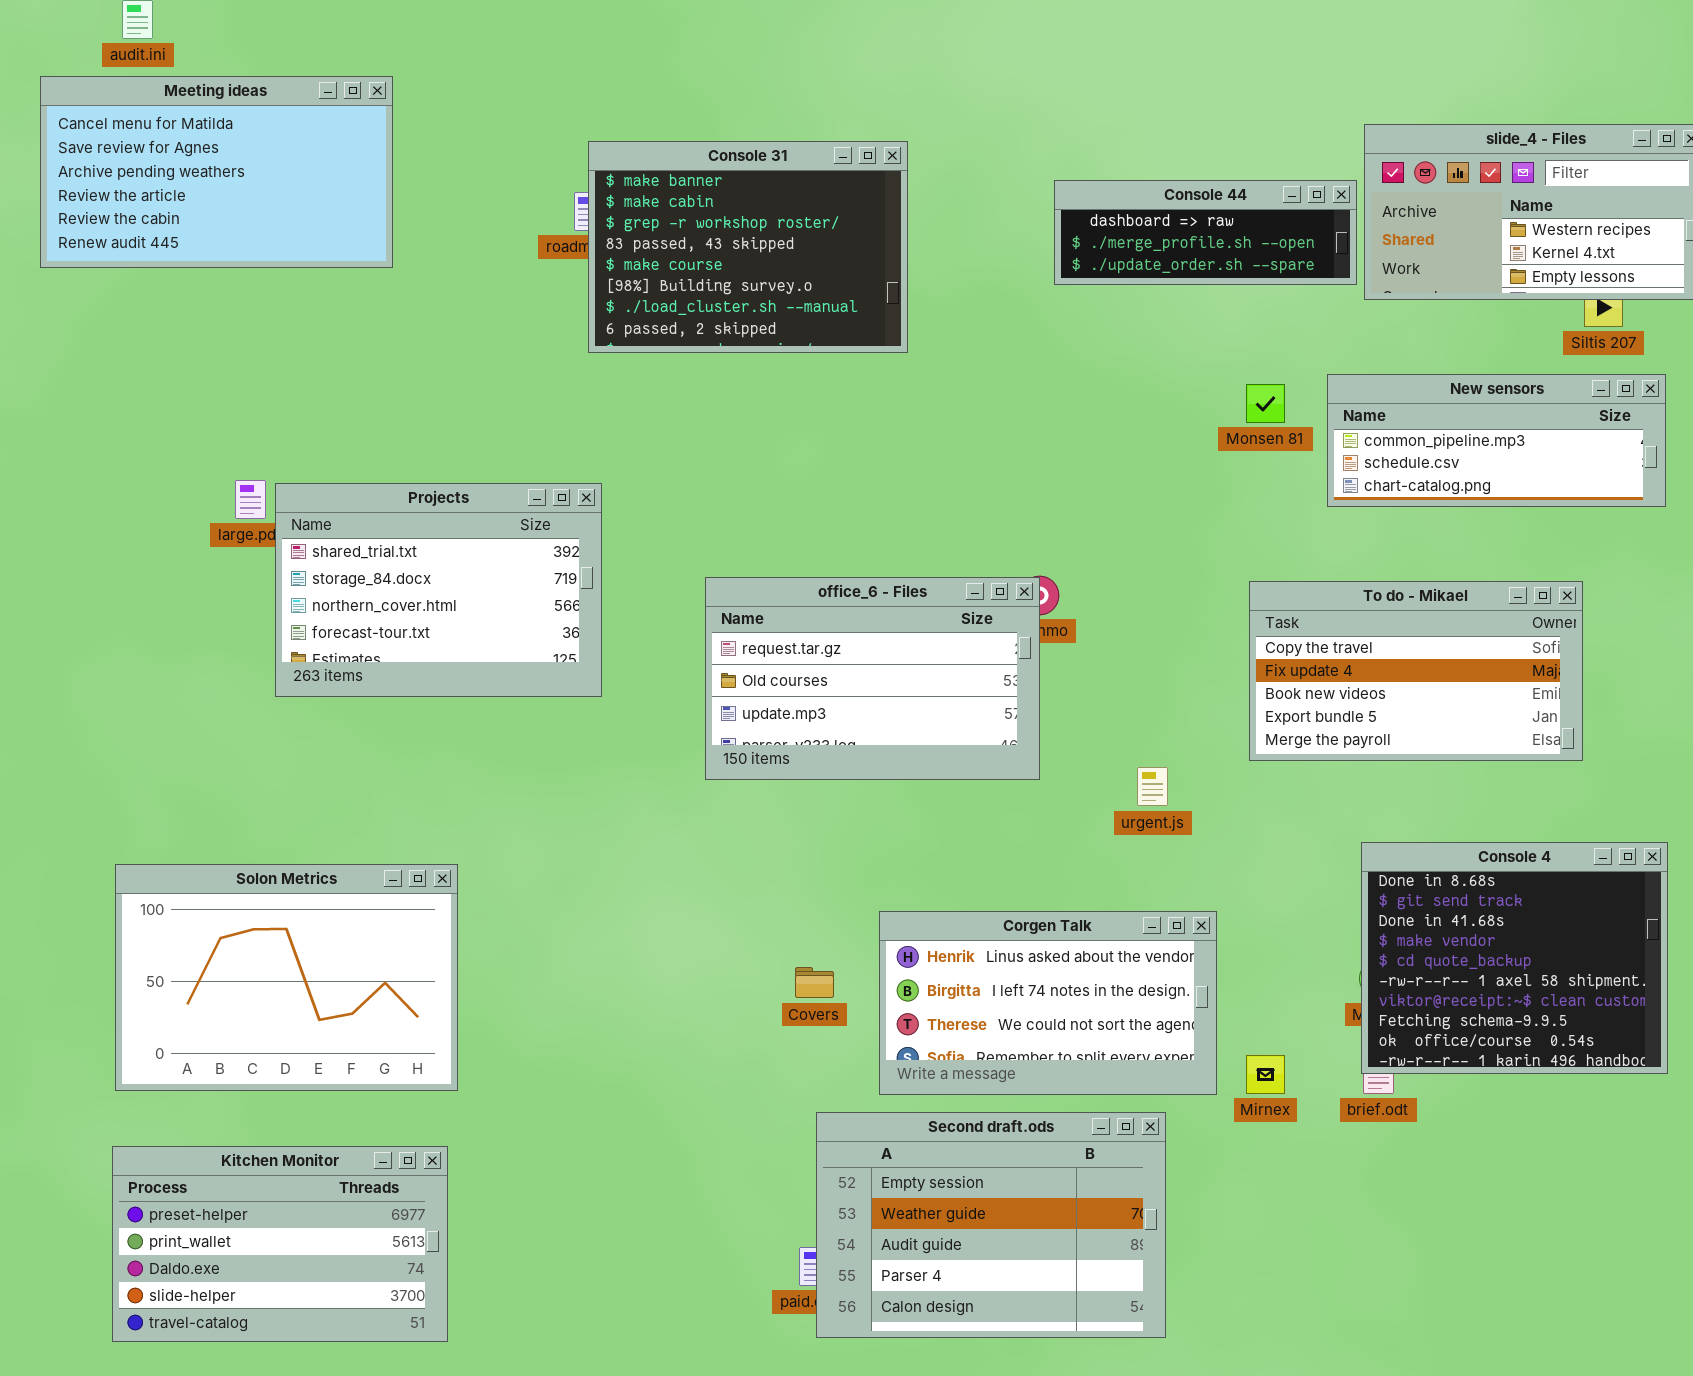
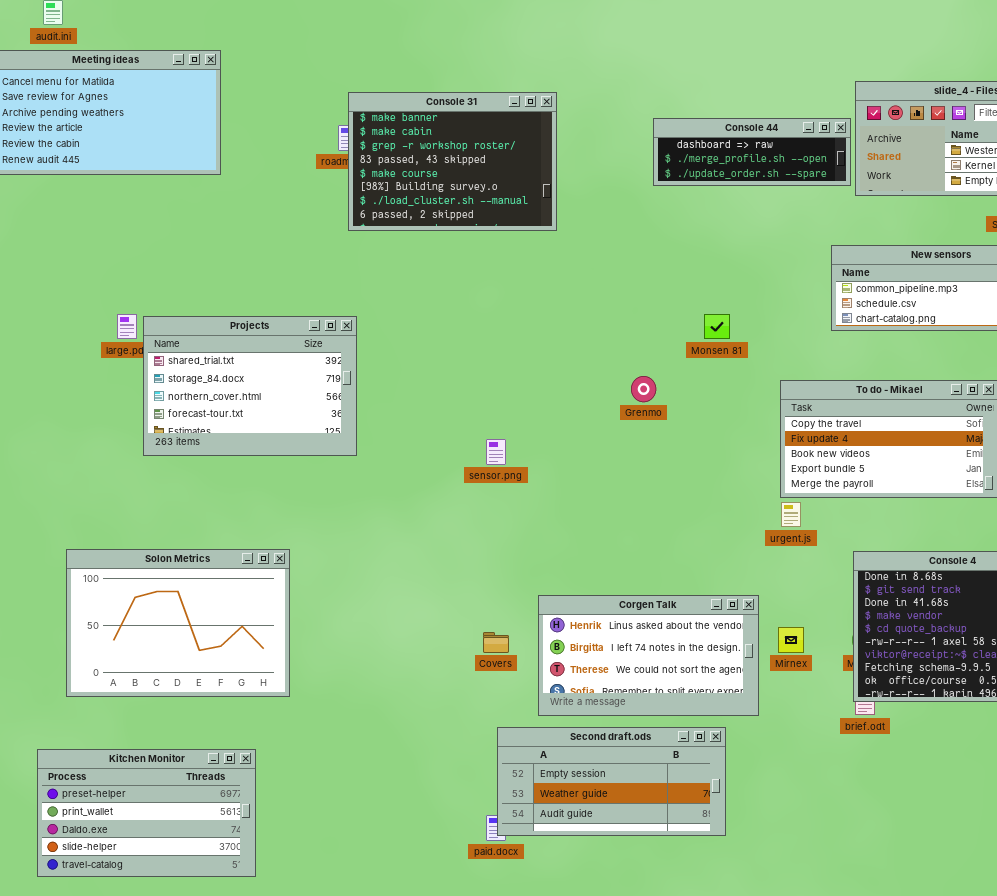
Monsen 81: [1246,384,1285,423] -> [704,314,730,339], moved
office_6 - Files: [705,577,1040,780] -> none, closed
urgent.js: [1137,767,1168,806] -> [781,502,801,527], moved
Solon Metrics: [115,864,458,1091] -> [66,549,290,697], moved
Mirnex: [1246,1055,1285,1094] -> [778,627,804,653], moved
Second draft.ods: [816,1112,1166,1338] -> [497,727,726,836], resized

